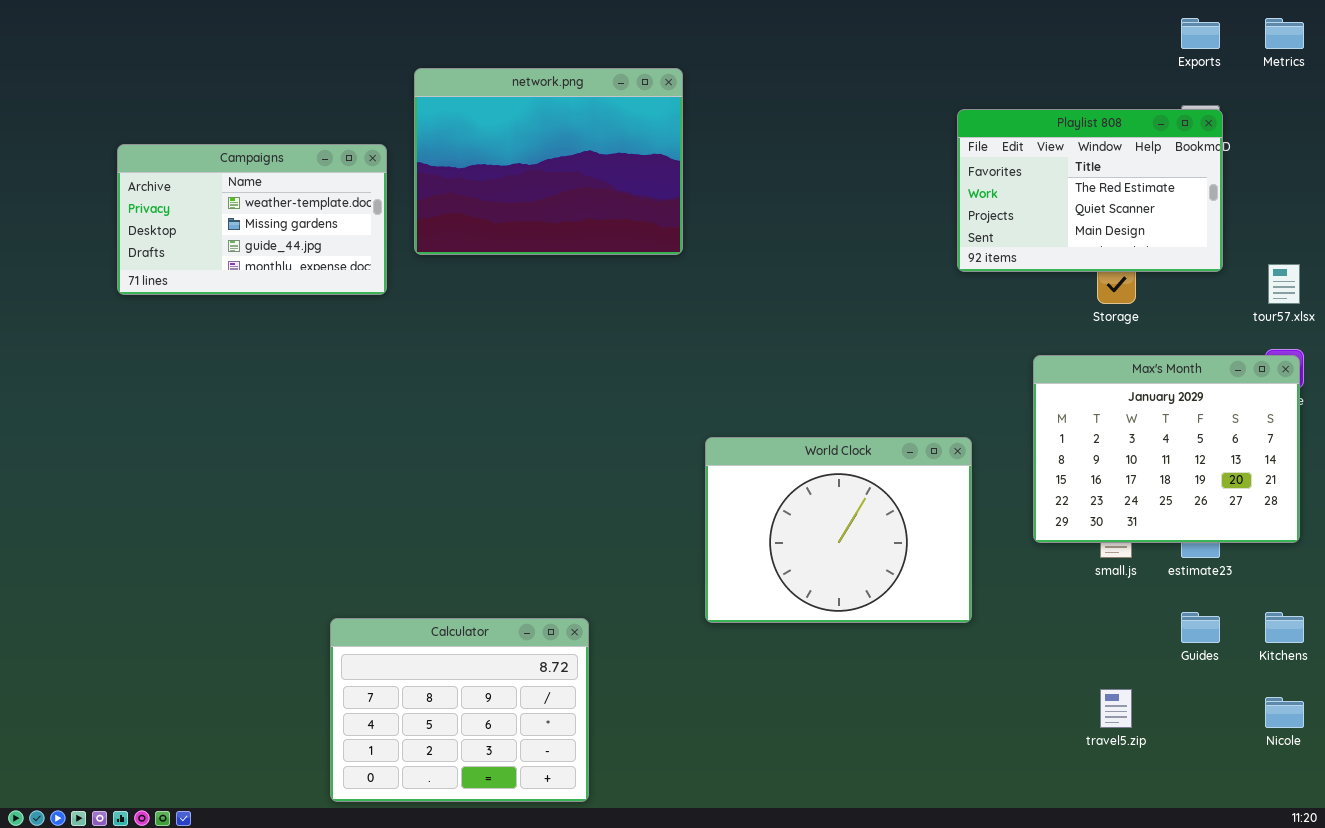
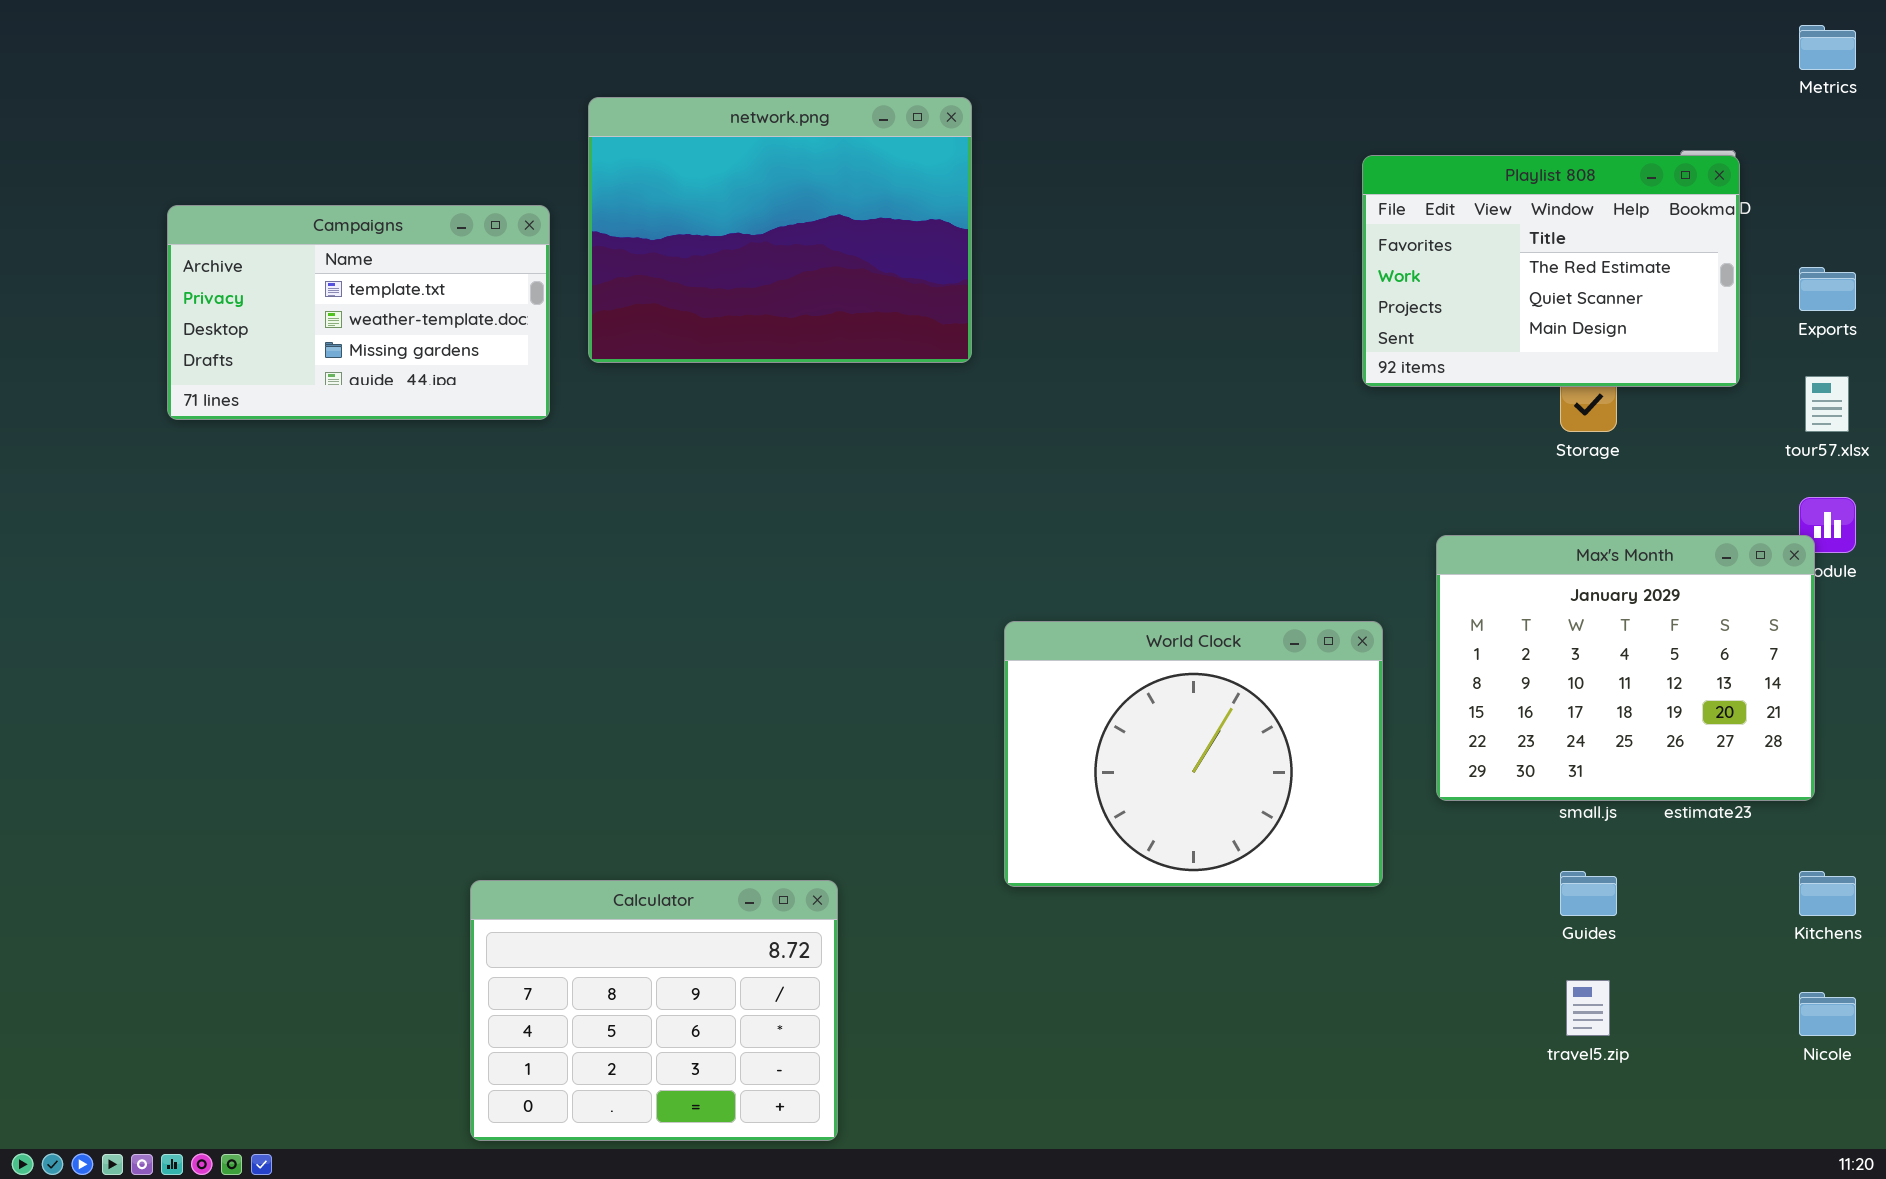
Exports: [1181,18,1220,49] -> [1799,267,1856,311], moved
Campaigns: [117,144,387,295] -> [167,205,550,420], scrolled up 1 row
Max's Month: [1033,355,1300,543] -> [1436,535,1815,801], moved
Guides: [1181,612,1220,643] -> [1560,871,1617,916], moved

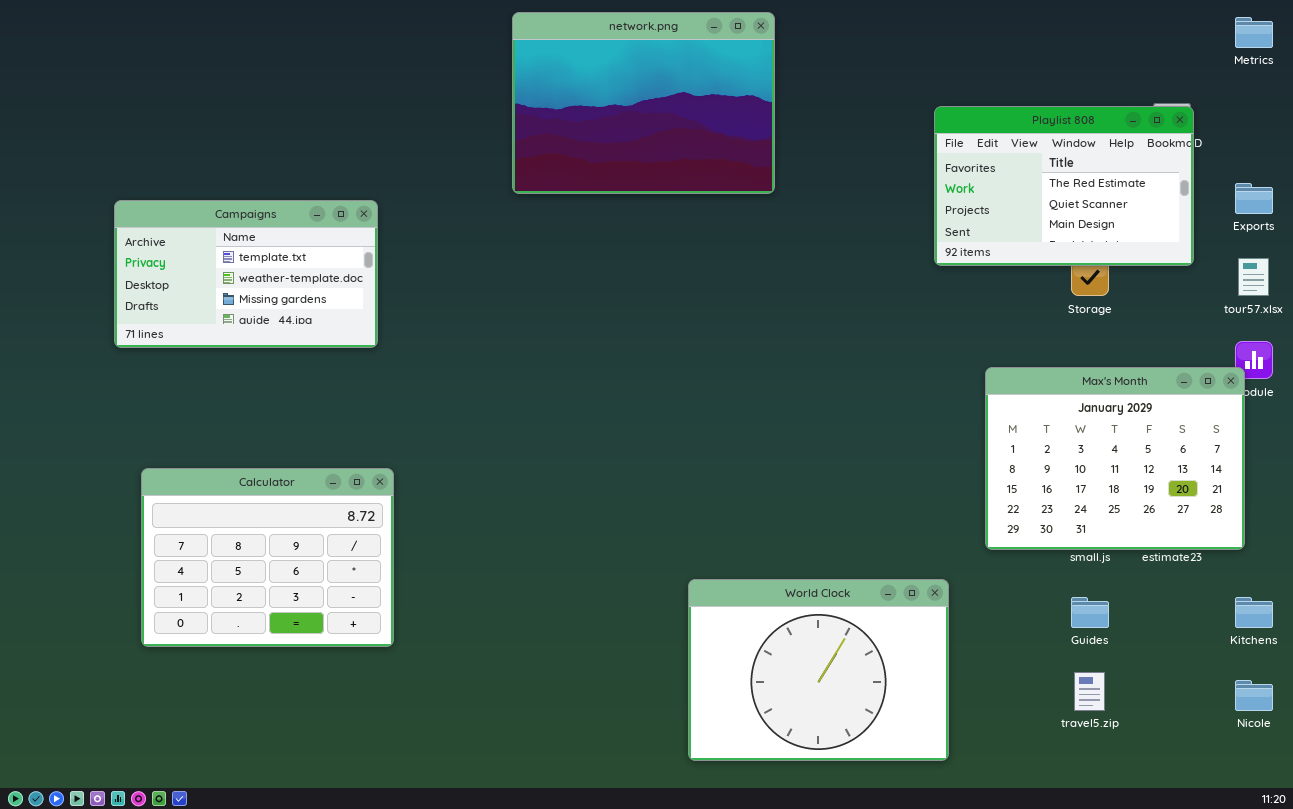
network.png: [588,97,972,363] -> [512,12,775,194], moved
Campaigns: [167,205,550,420] -> [114,200,378,348], moved
World Clock: [1004,621,1383,887] -> [688,579,949,761], moved
Calculator: [470,880,838,1141] -> [141,468,394,647], moved

